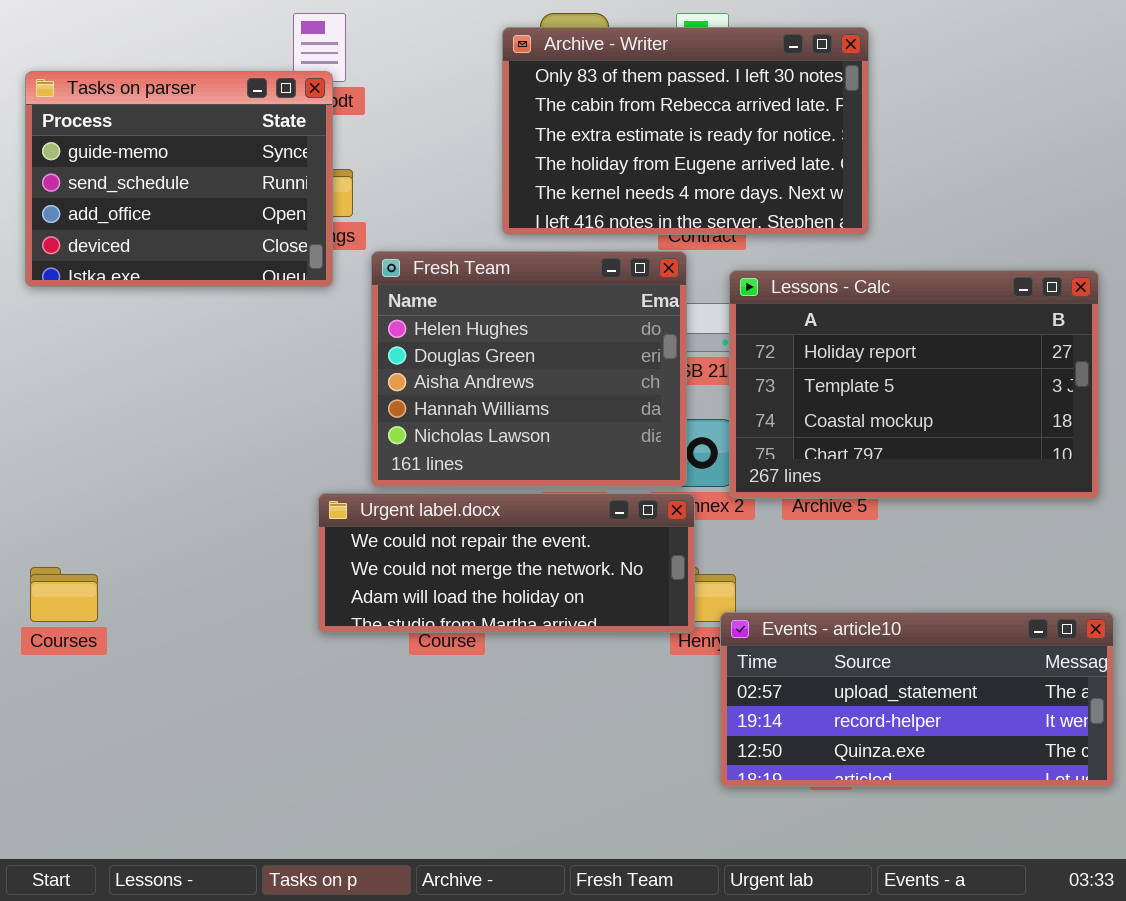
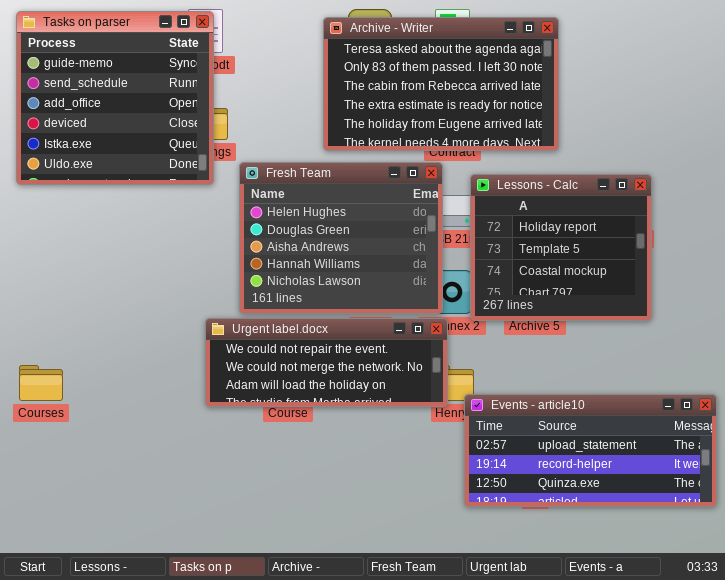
Archive - Writer: [502,27,869,235] -> [323,17,559,151], scrolled up 1 row
Tasks on parser: [25,71,333,287] -> [16,11,214,185], resized
Lessons - Calc: [729,270,1099,499] -> [470,174,652,321], resized

